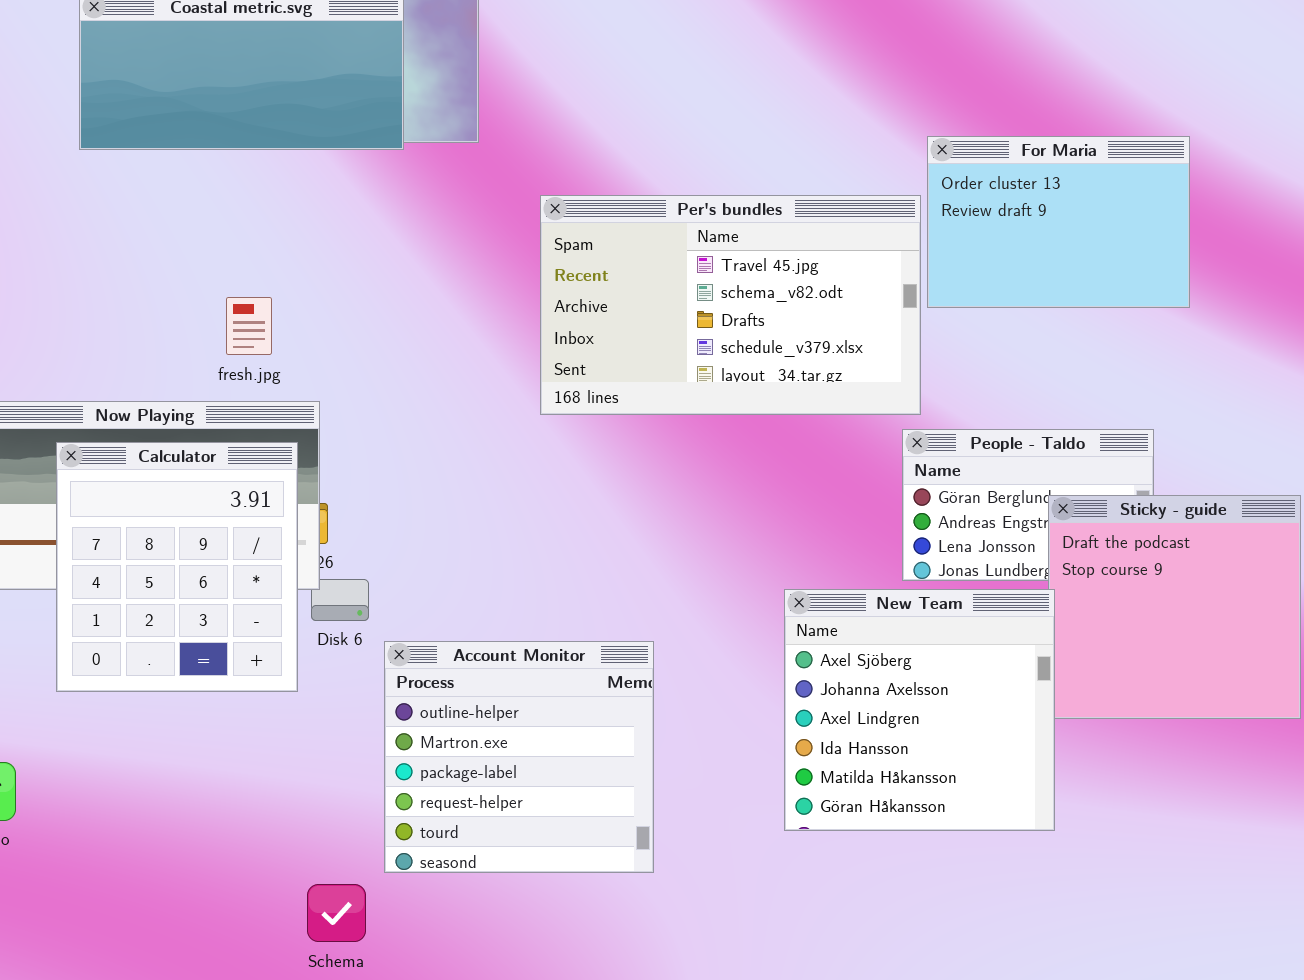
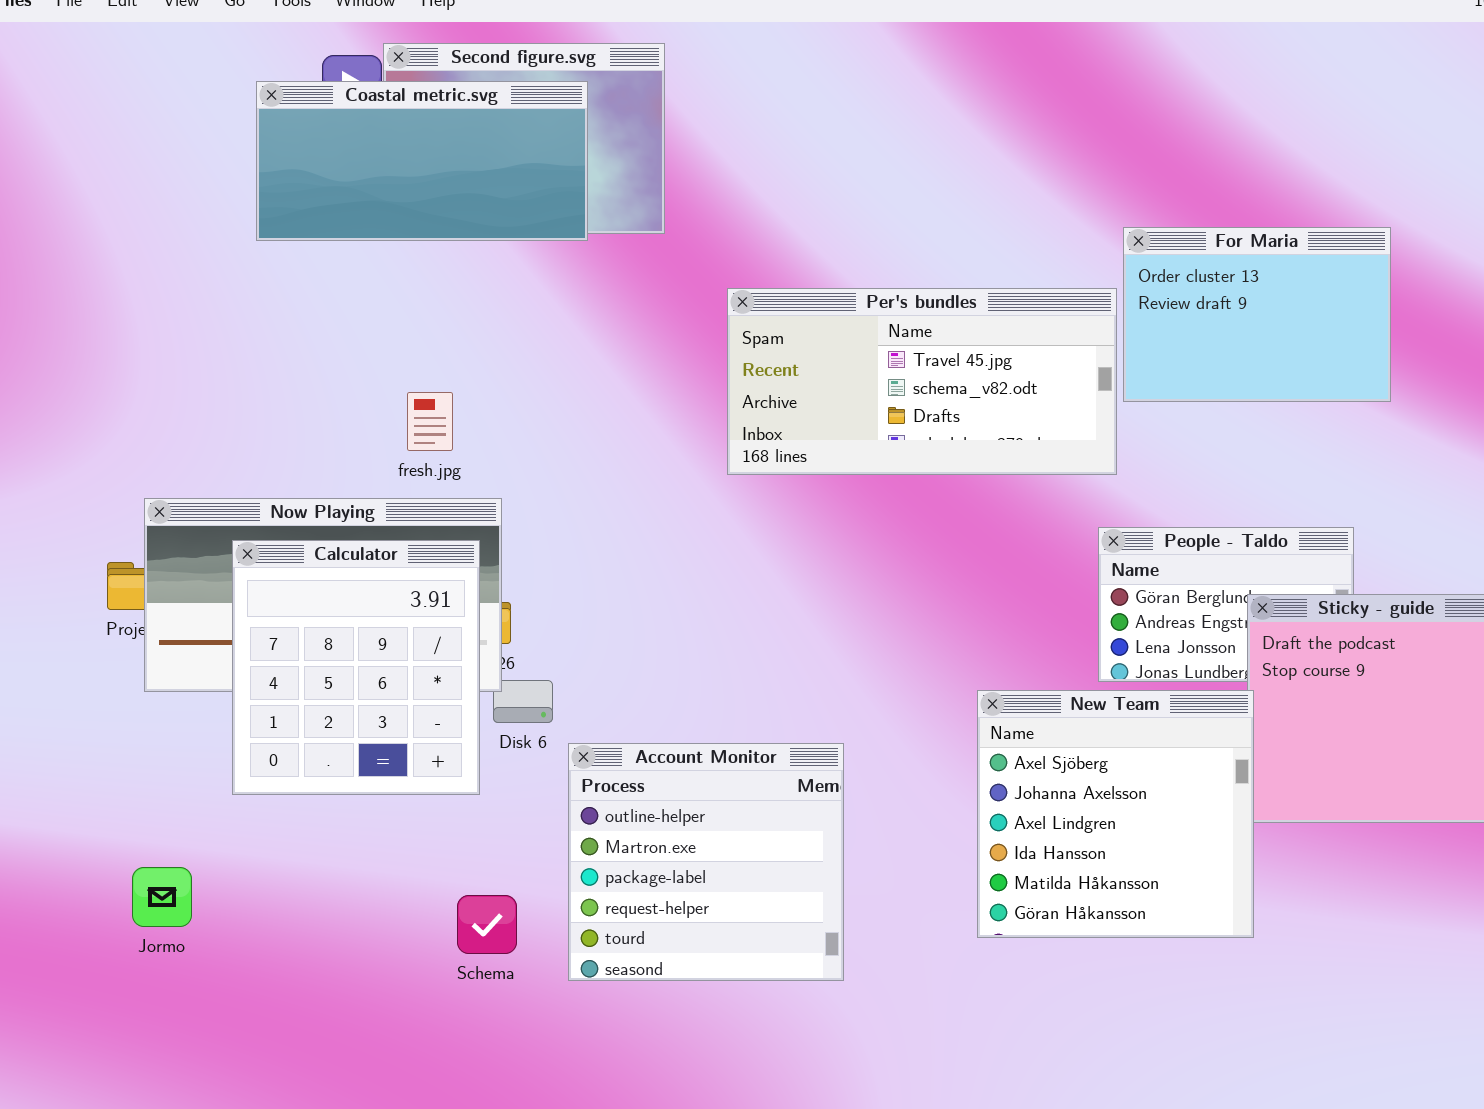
Per's bundles: [540,195,921,415] -> [727,288,1117,475], resized
Schema: [307,884,366,942] -> [457,895,517,954], moved

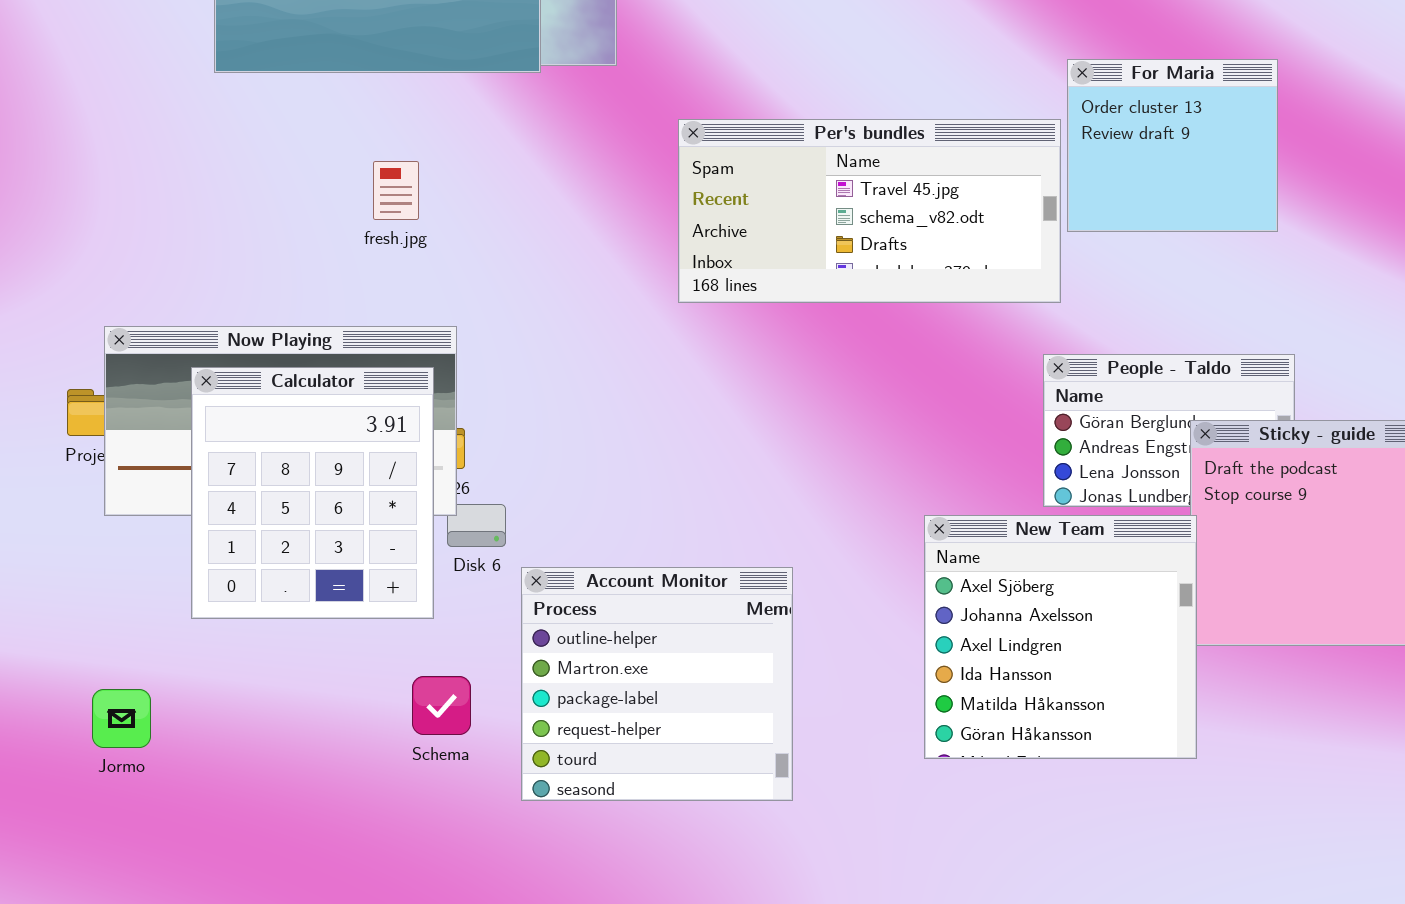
For Maria: [1123,227,1391,402] -> [1067,59,1278,232], resized
fresh.jpg: [407,392,453,451] -> [373,161,419,220], moved
Schema: [457,895,517,954] -> [412,676,471,735], moved

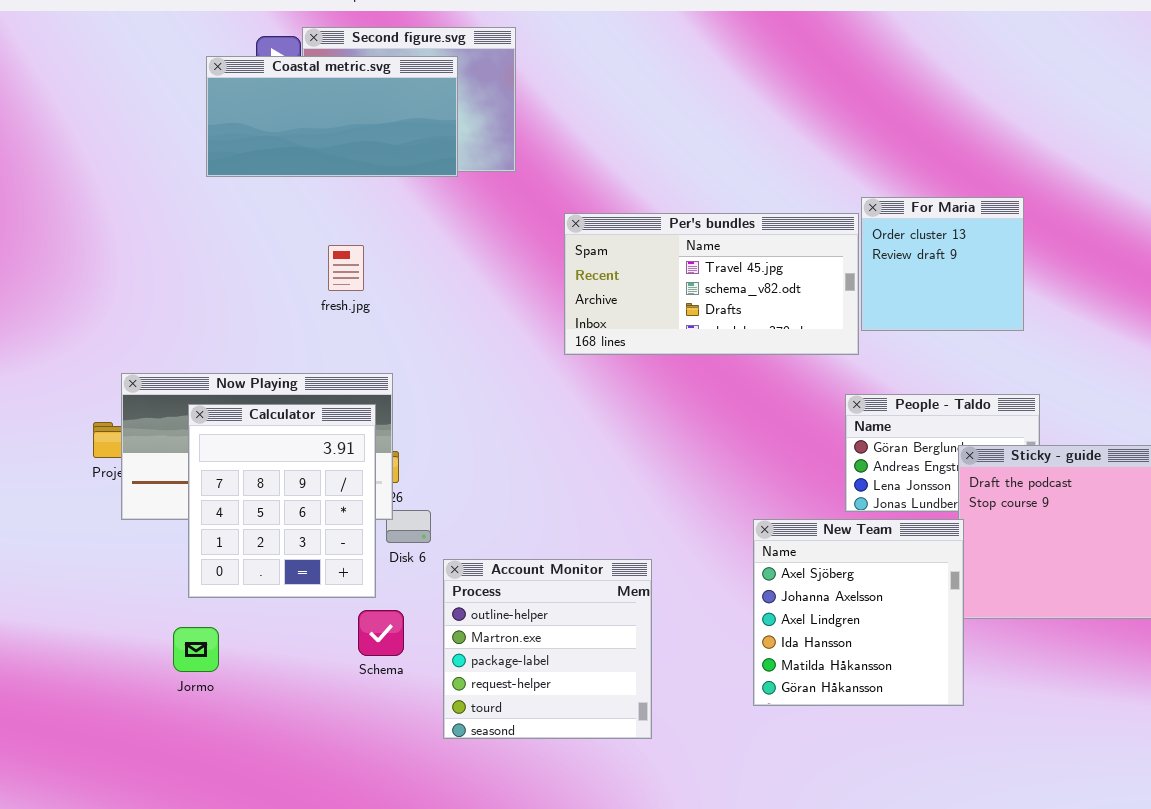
For Maria: [1067,59,1278,232] -> [861,197,1024,331], moved
Schema: [412,676,471,735] -> [358,610,404,656], moved
Jormo: [92,689,151,748] -> [173,627,219,672], moved

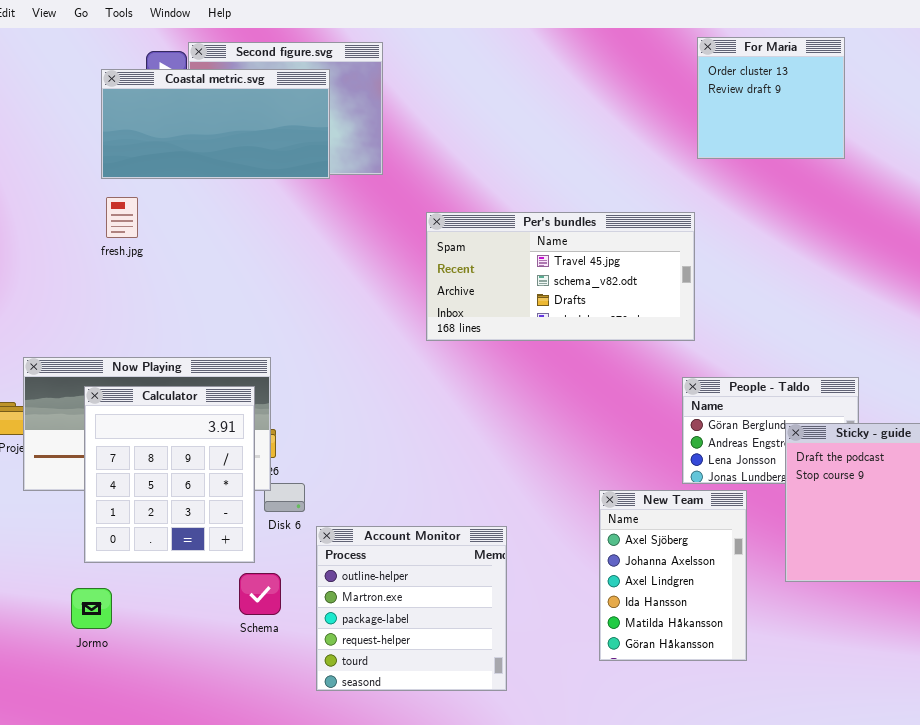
For Maria: [861,197,1024,331] -> [697,37,845,159], moved
fresh.jpg: [328,245,364,291] -> [106,197,138,238], moved
New Team: [753,519,964,706] -> [599,490,747,661], resized

